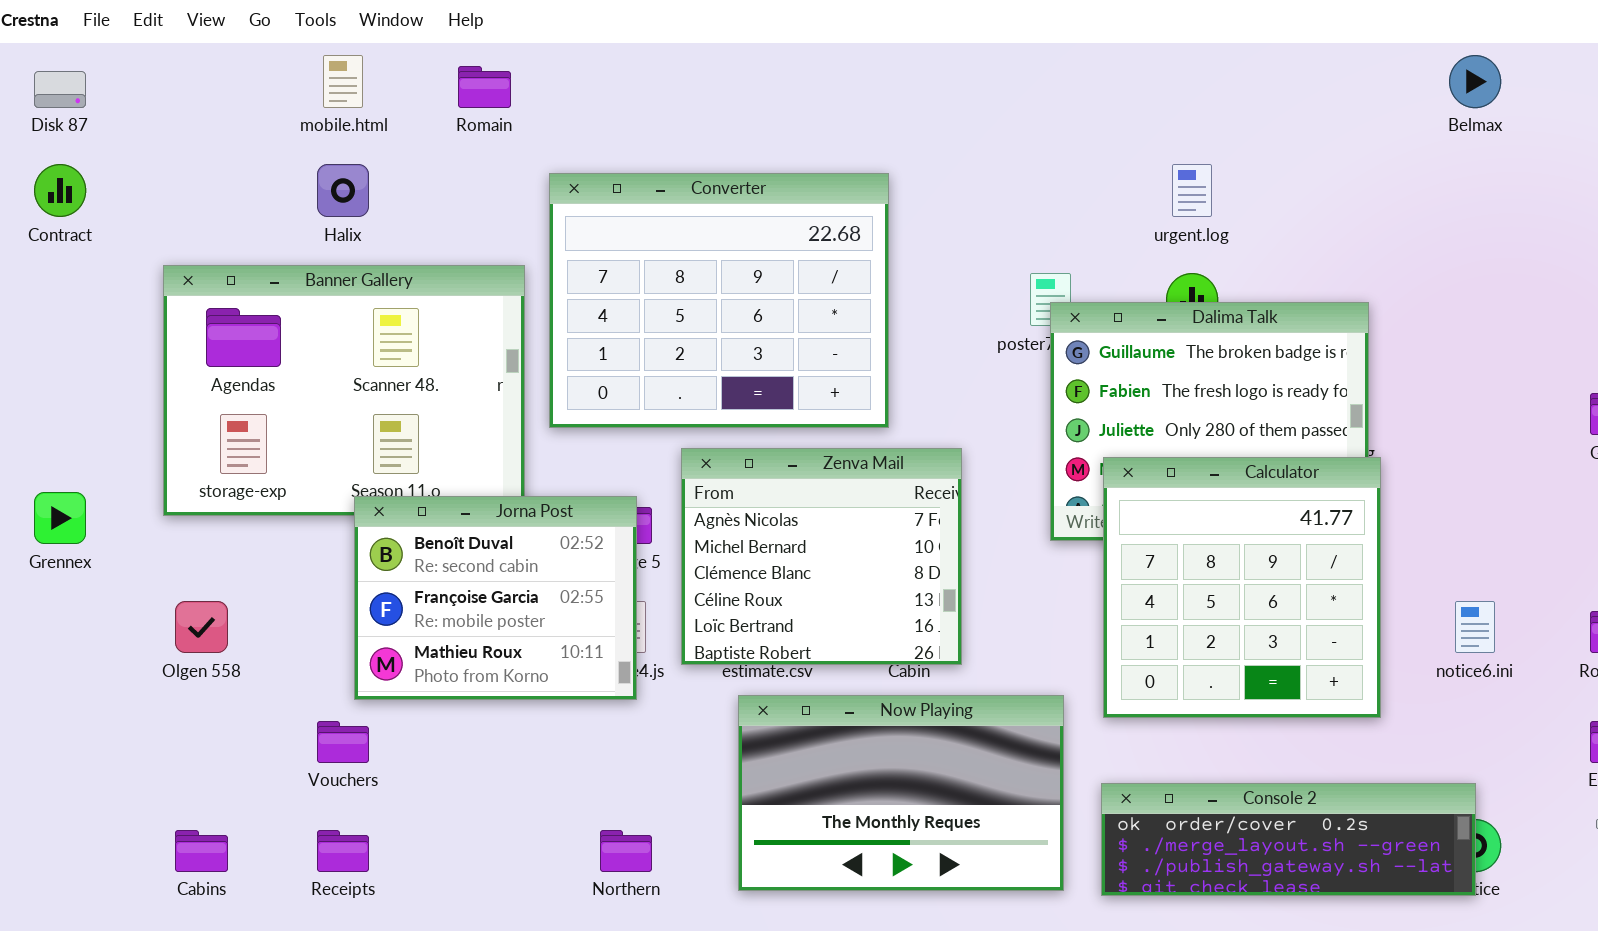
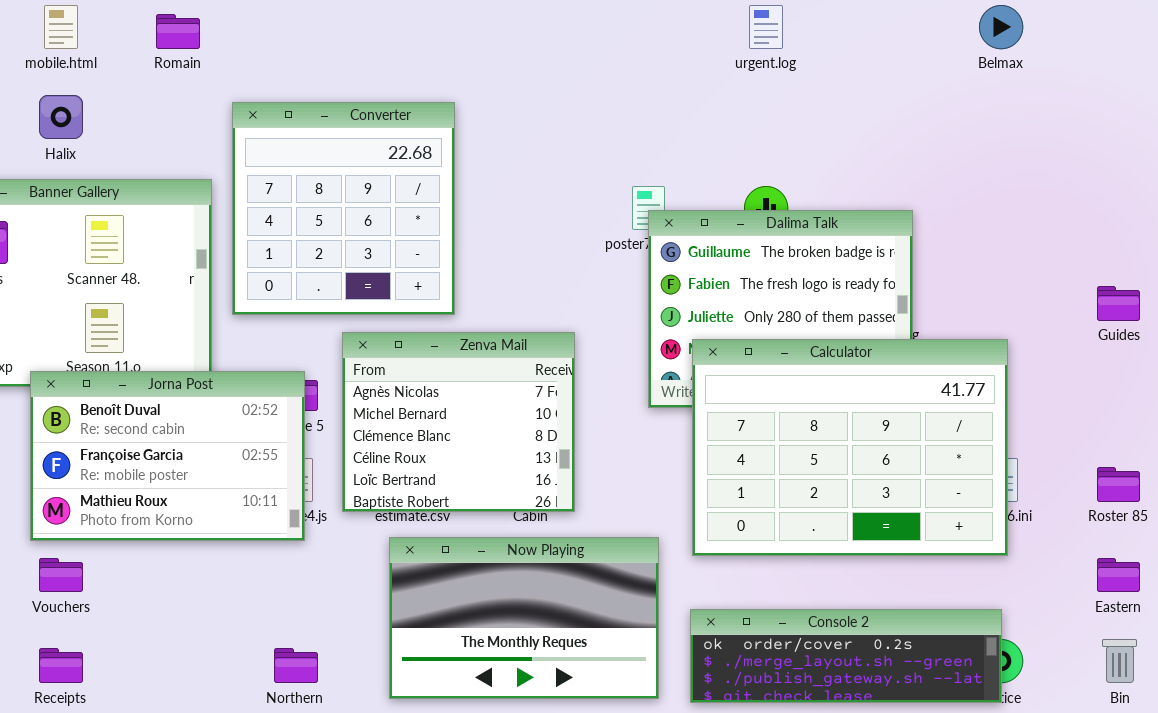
urgent.log: [1172,164,1212,217] -> [749,5,783,49], moved
Converter: [549,173,889,428] -> [232,102,455,315], resized
Calculator: [1103,457,1381,718] -> [692,339,1008,556], resized
Jorna Post: [354,496,637,700] -> [30,371,305,541], resized

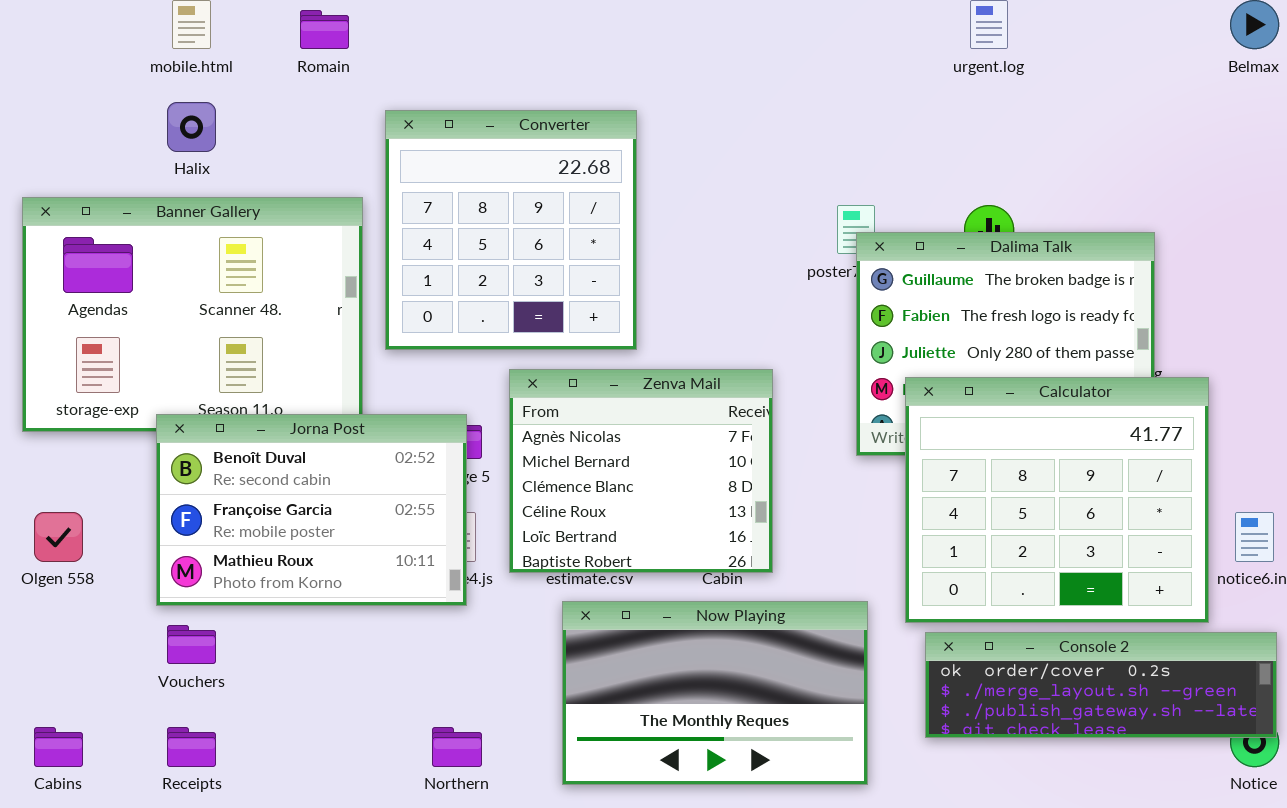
Calculator: [692,339,1008,556] -> [905,377,1209,623], resized
Console 2: [690,609,1002,703] -> [925,632,1277,738], moved

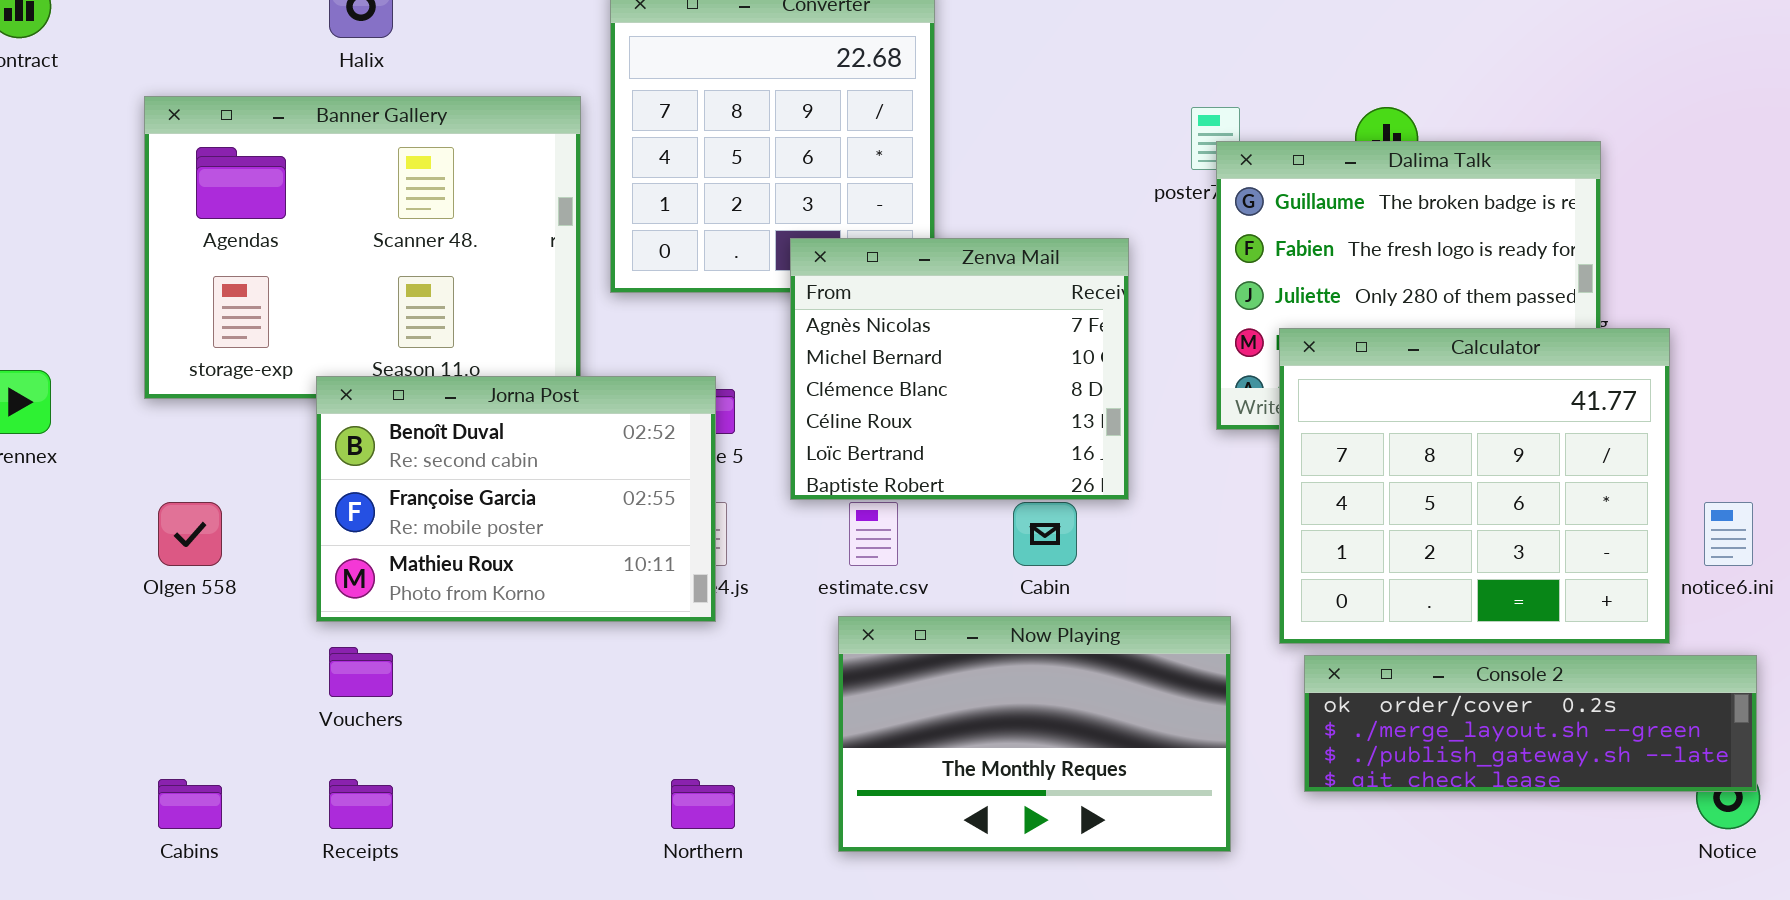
Zenva Mail: [509,369,773,573] -> [790,238,1129,500], moved

